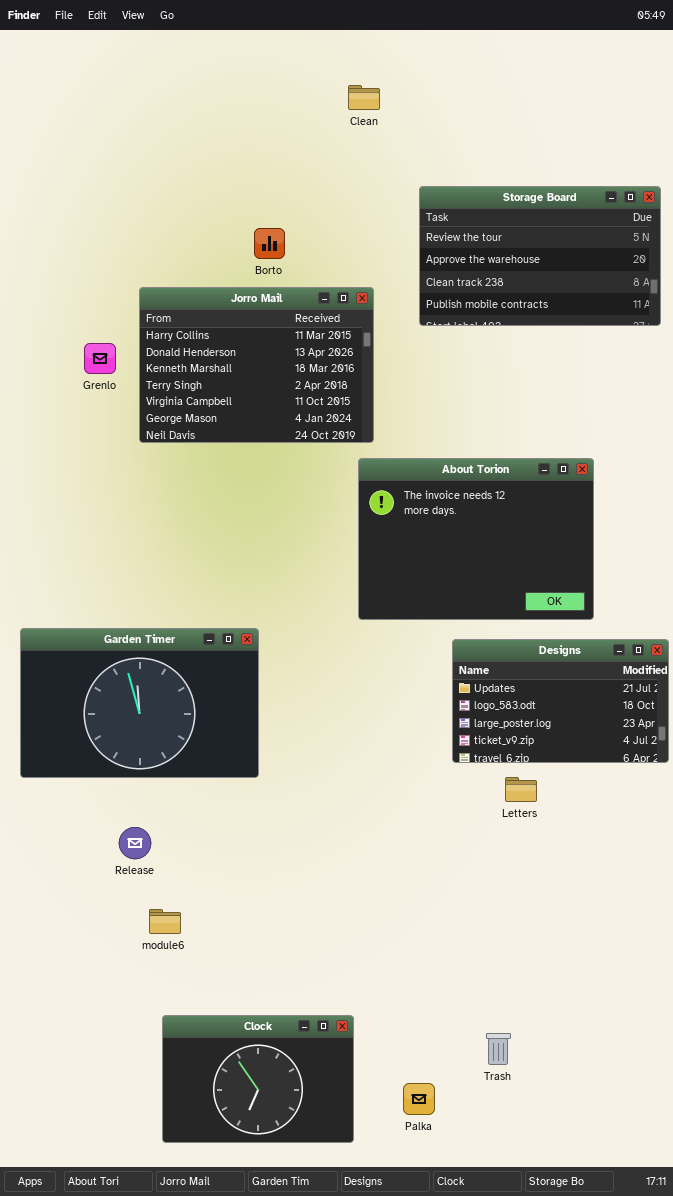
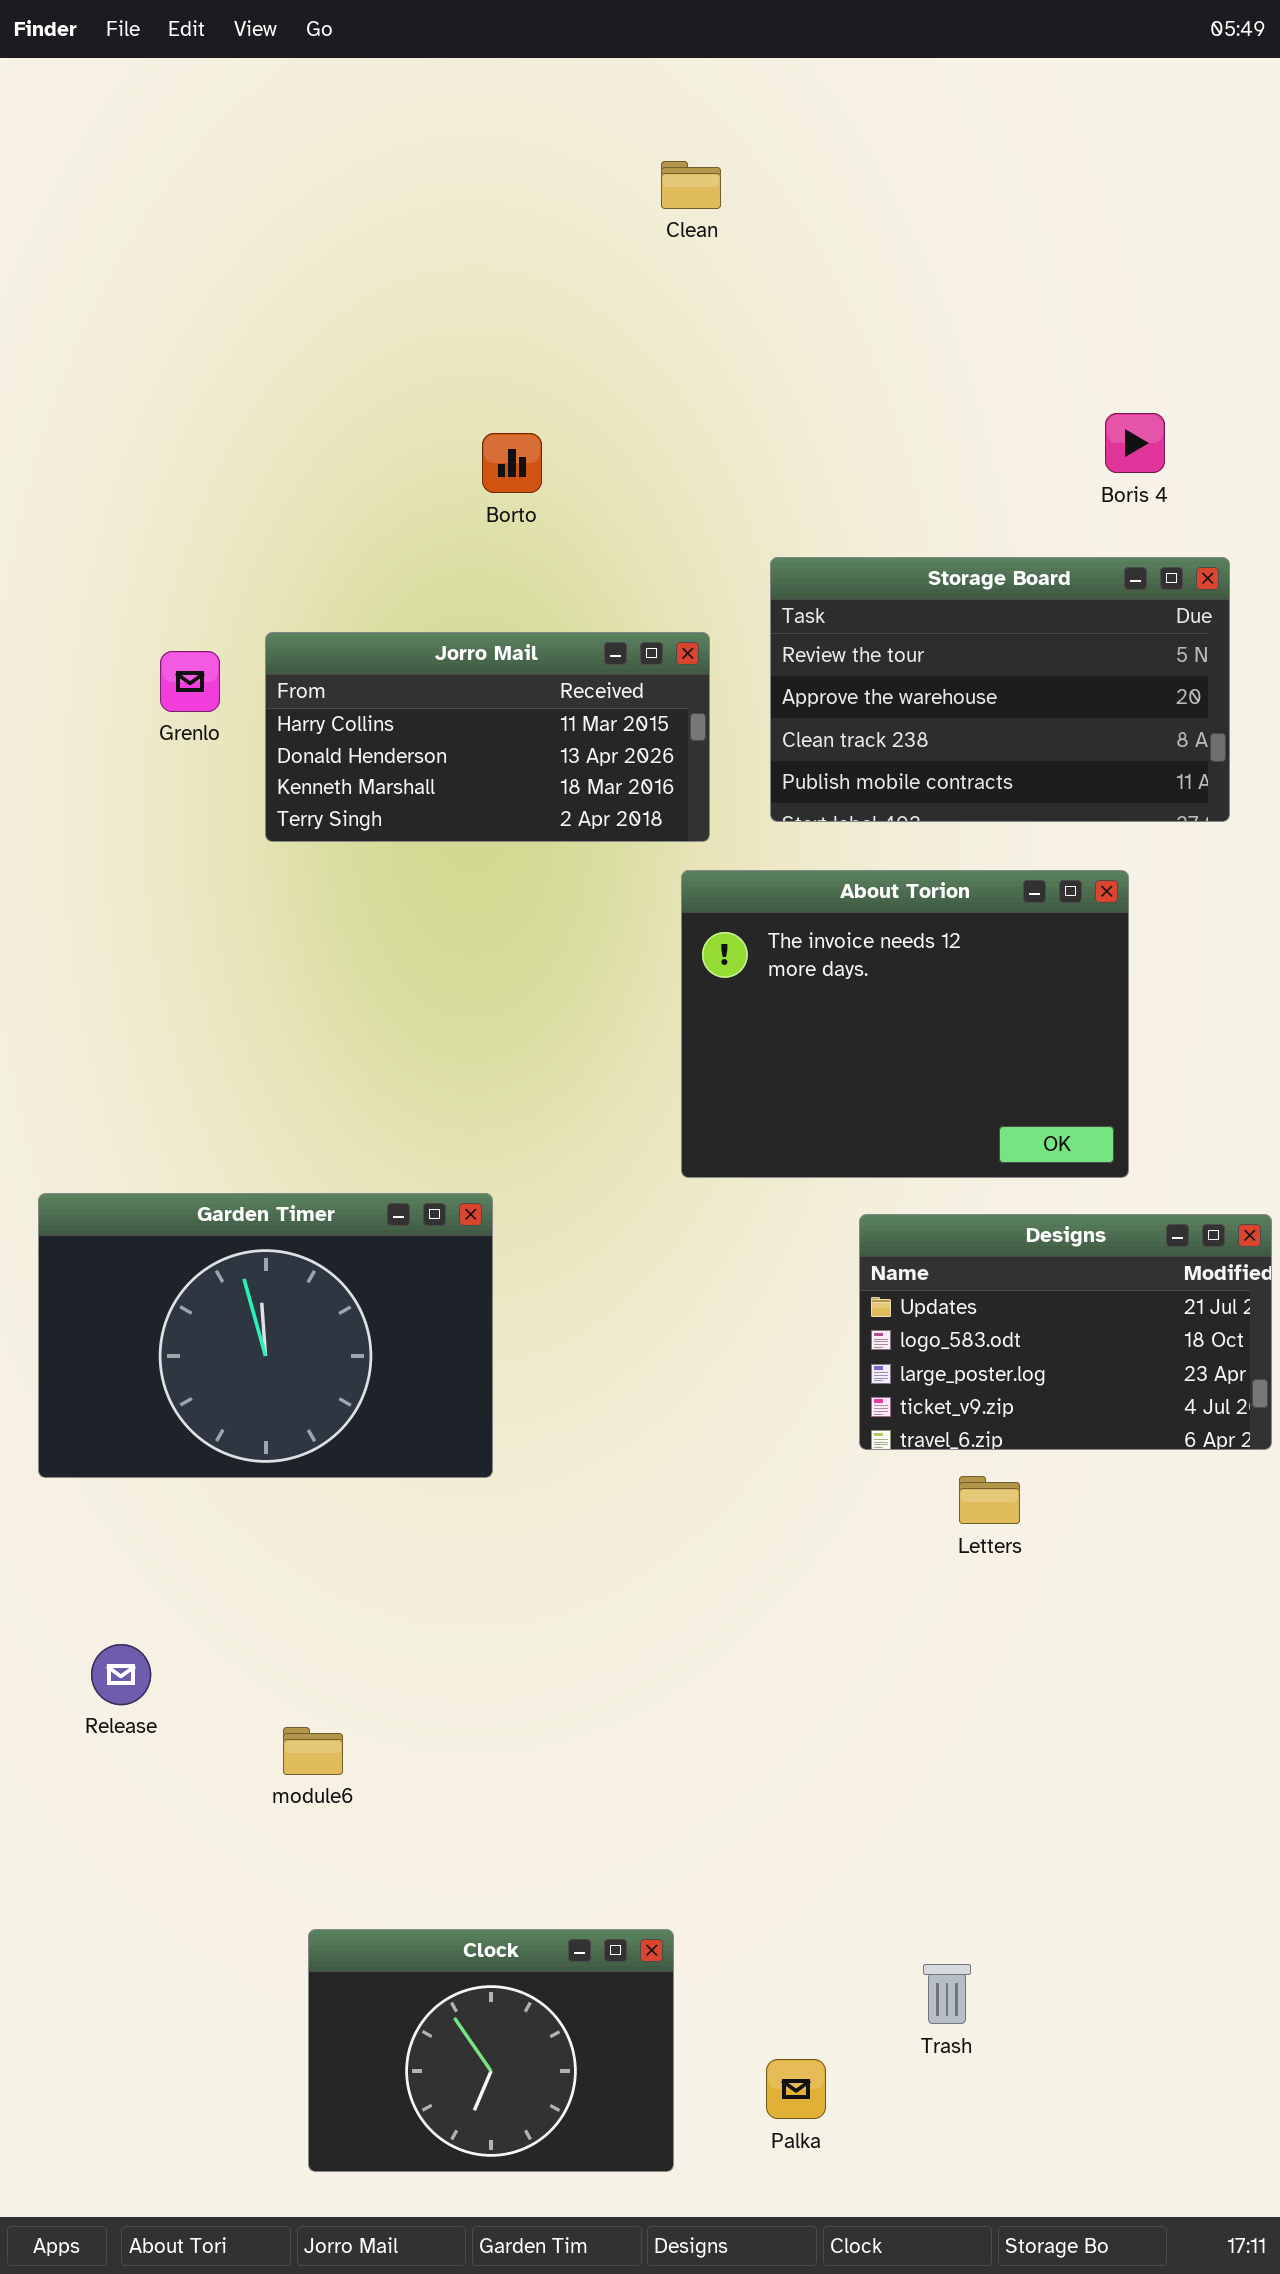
Storage Board: [419,186,661,326] -> [770,557,1230,822], moved
Jorro Mail: [139,287,374,443] -> [265,632,710,842], resized
Release: [119,827,151,859] -> [91,1644,151,1705], moved

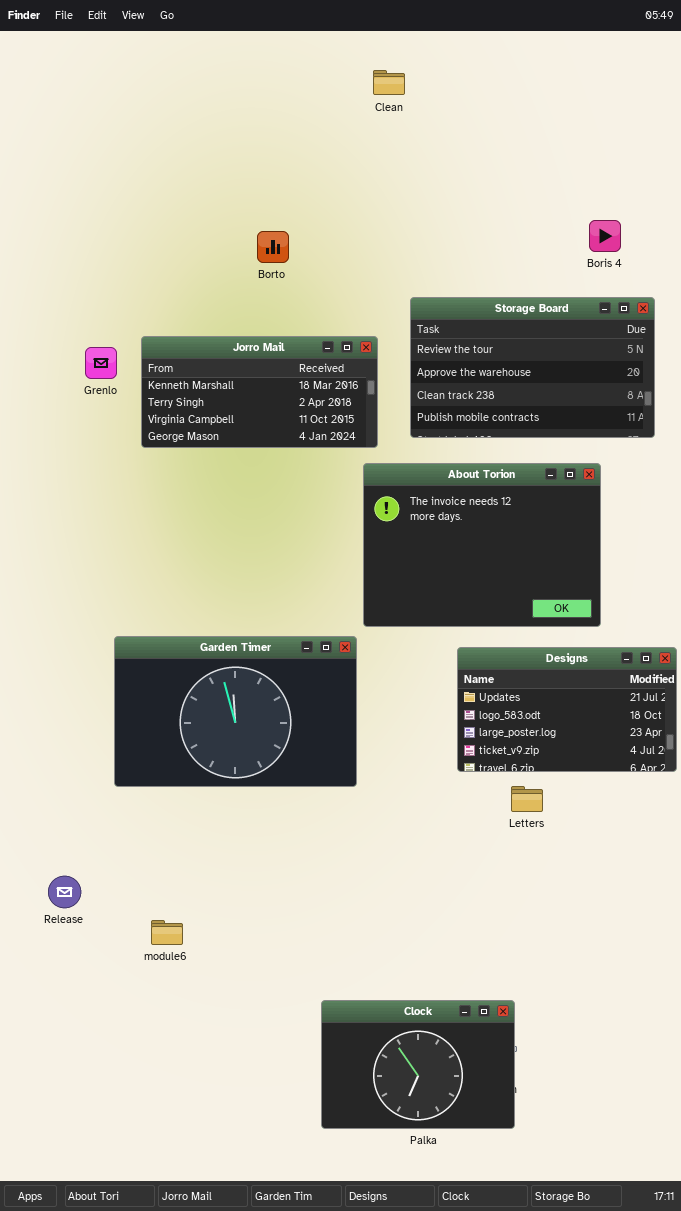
Clean: [661,161,721,209] -> [373,70,405,95], moved
Jorro Mail: [265,632,710,842] -> [141,336,378,448], scrolled down 2 rows
Garden Timer: [38,1193,493,1478] -> [114,636,357,787], moved
Clock: [308,1929,674,2172] -> [321,1000,515,1129], moved

